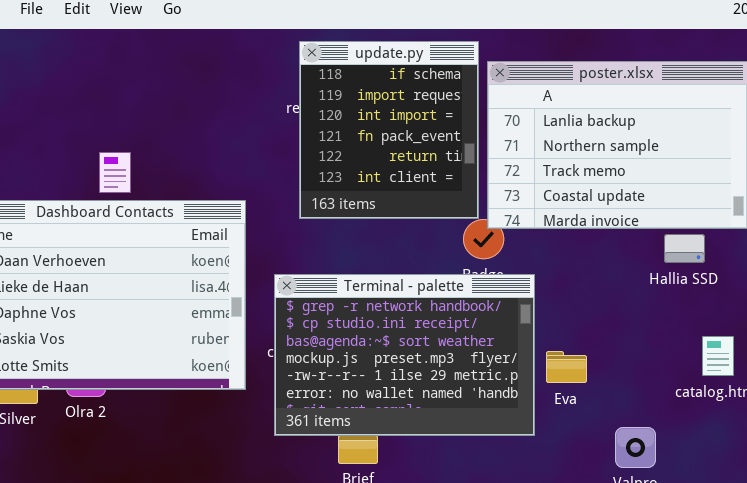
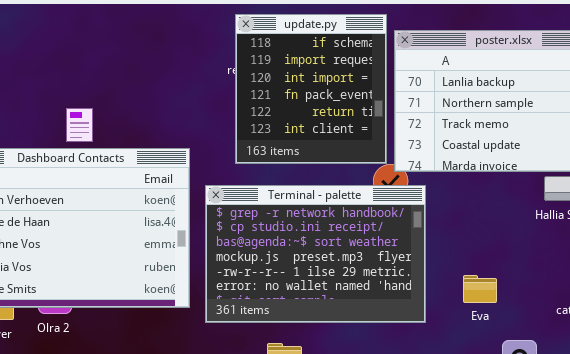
Terminal - palette: [274,274,535,436] -> [205,185,426,323], moved
Eva: [546,351,587,383] -> [463,275,497,303], moved

